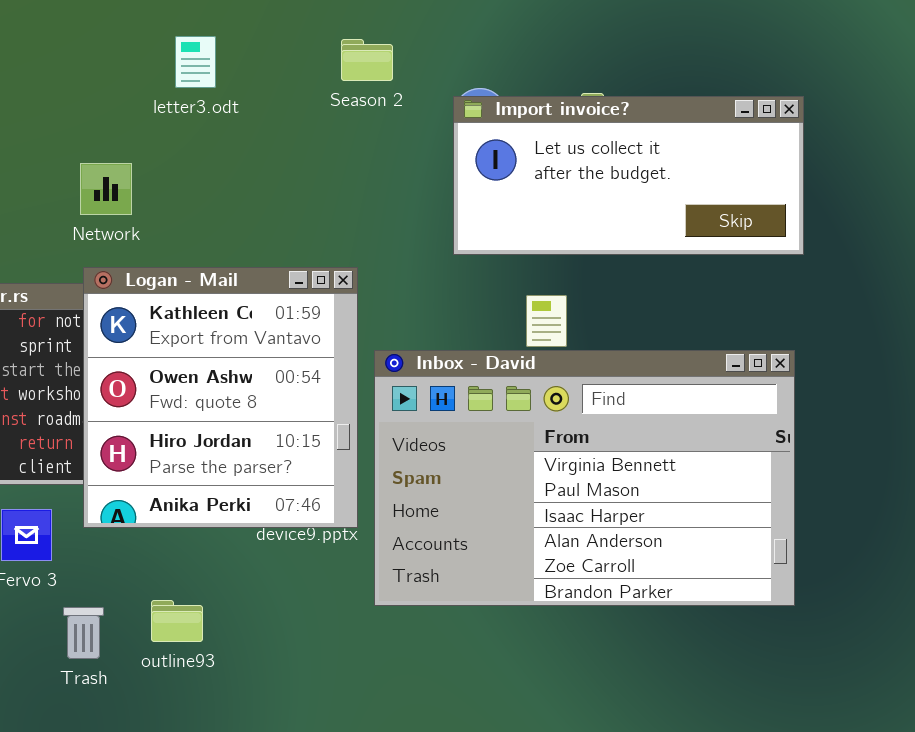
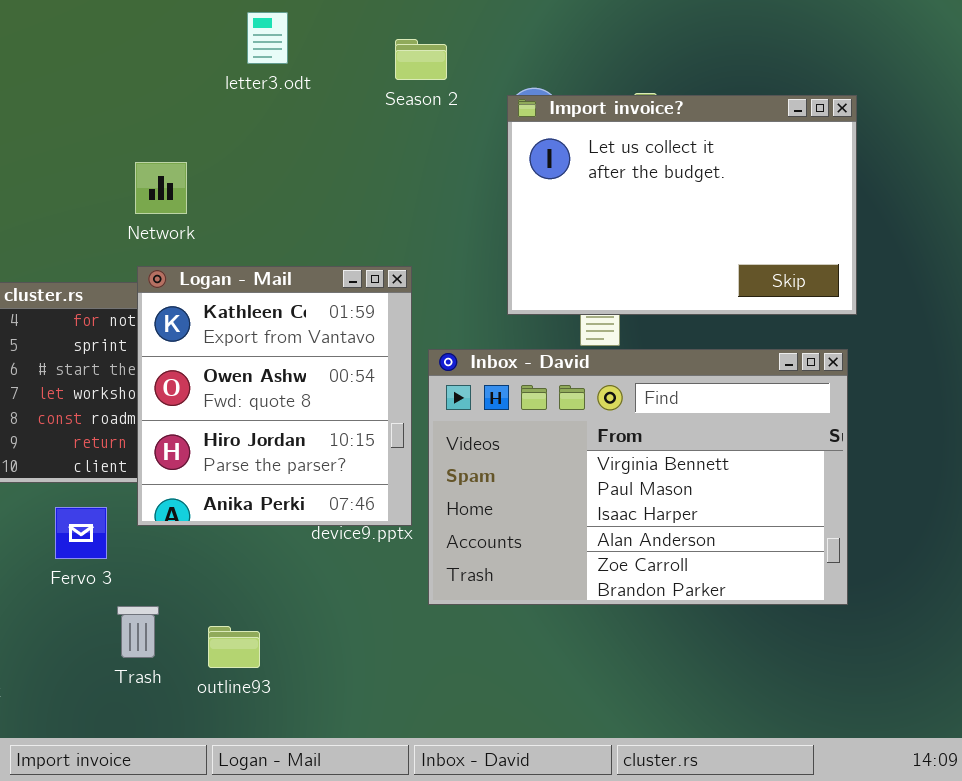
letter3.odt: [175,36,216,88] -> [247,12,288,64], moved
Import invoice?: [453,96,804,255] -> [507,95,857,315], resized
outline93: [151,600,203,642] -> [208,626,260,668], moved

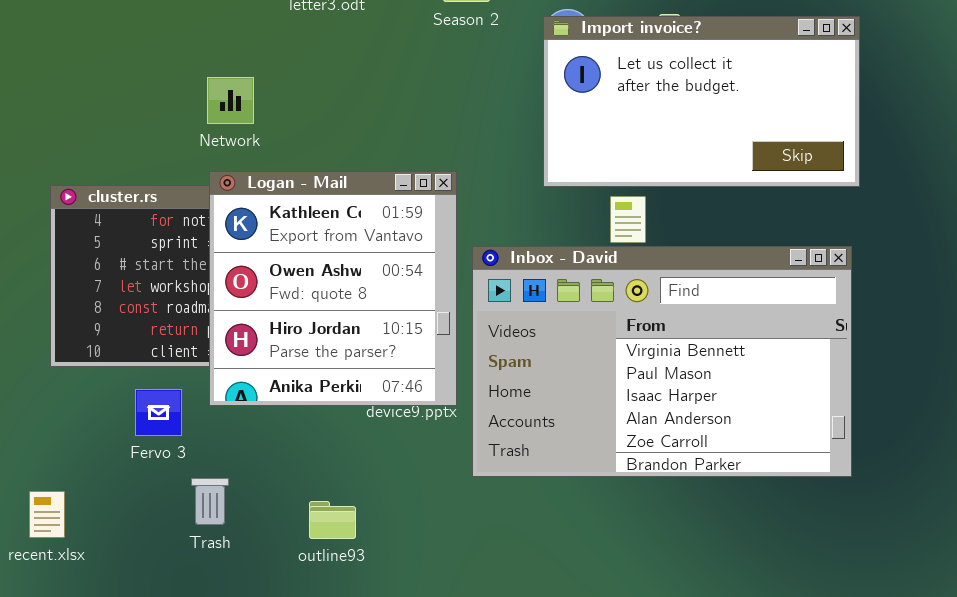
Import invoice?: [507,95,857,315] -> [543,16,860,187], resized
outline93: [208,626,260,668] -> [309,501,356,539], moved

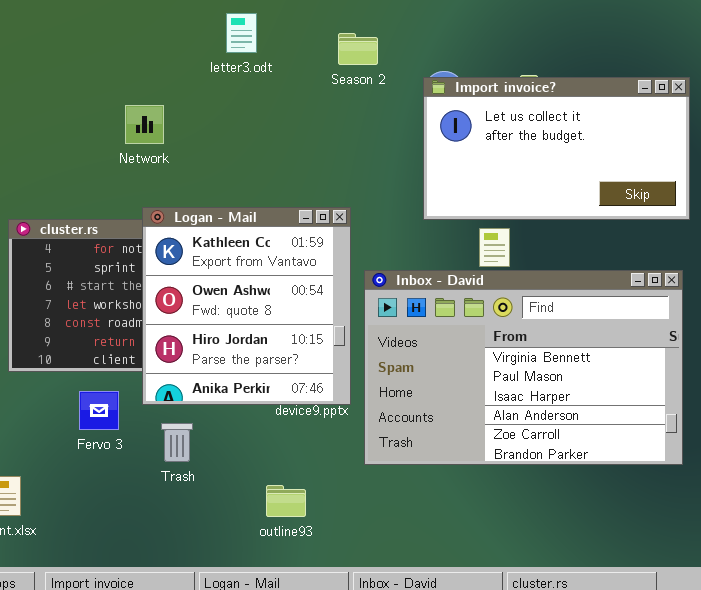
Network: [207,77,254,124] -> [125,105,164,144], moved
Trash: [191,478,229,525] -> [161,423,193,462], moved
outline93: [309,501,356,539] -> [266,485,306,517], moved

